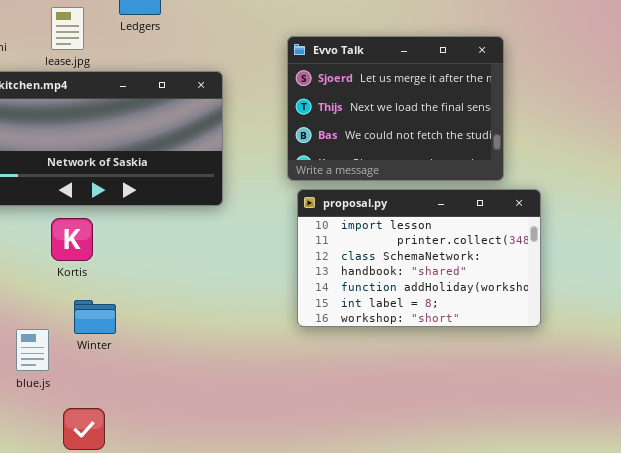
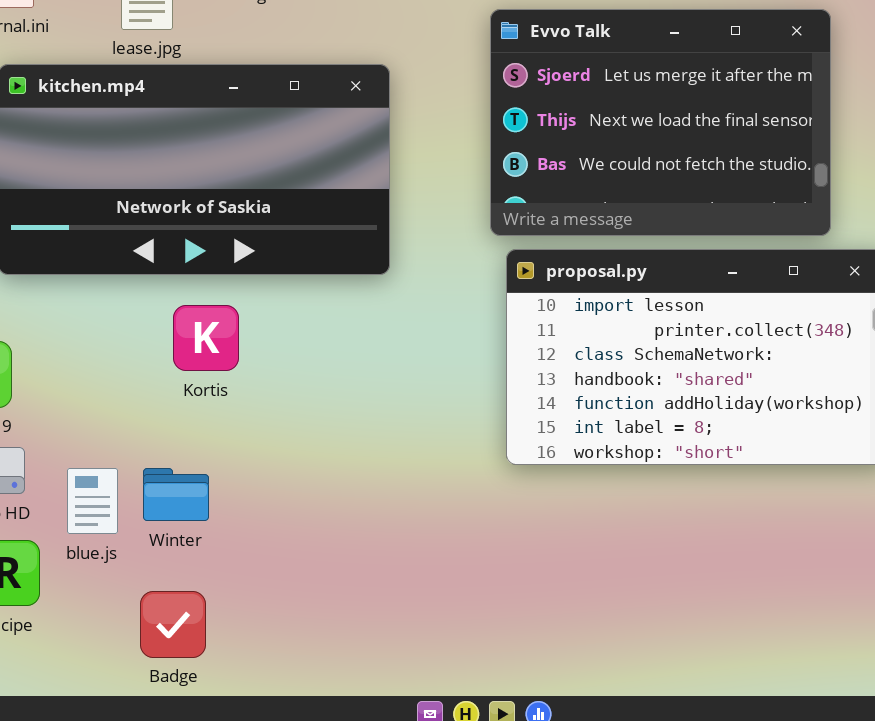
Kortis: [51,218,93,261] -> [173,305,239,371], moved
Winter: [74,300,116,334] -> [143,468,209,521], moved

